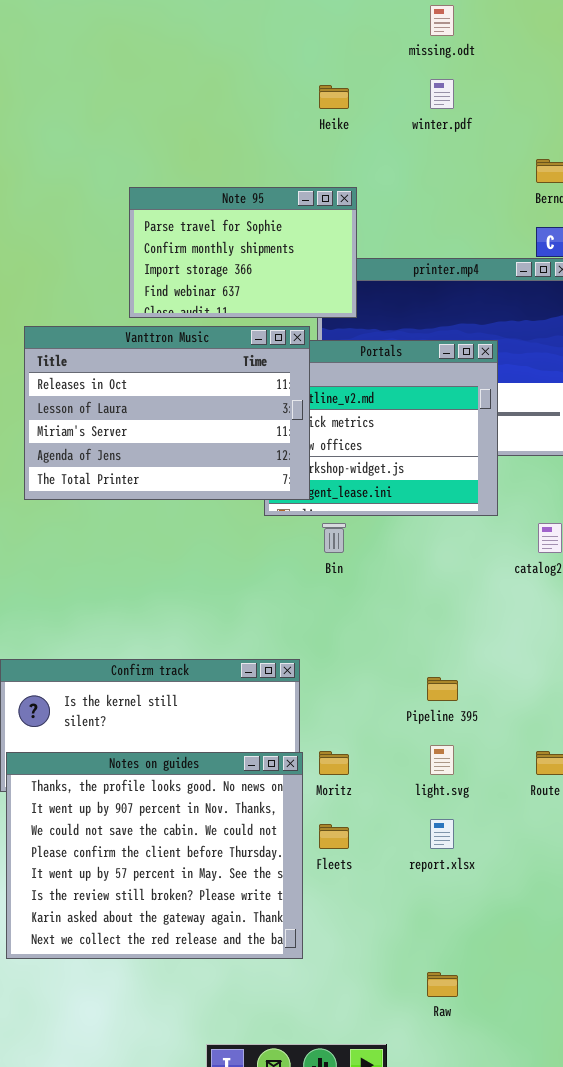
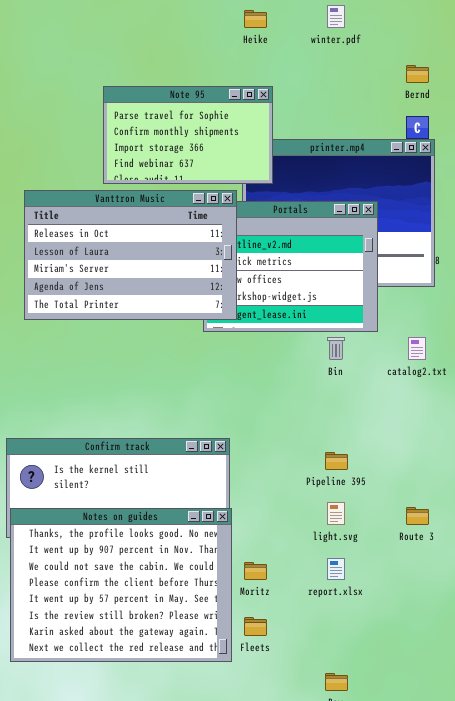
Bin: [322,523,346,553] -> [327,337,345,360], moved
Moritz: [319,751,349,775] -> [244,562,267,580], moved
Fleets: [319,824,349,849] -> [244,617,267,636], moved

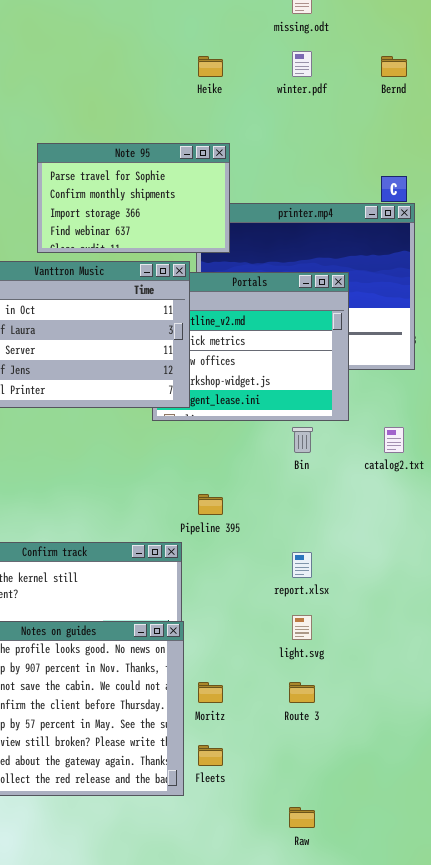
Bernd: [406,65,429,83] -> [381,56,407,77], moved
Pipeline 395: [325,452,348,470] -> [198,494,223,515], moved
Route 3: [406,507,429,525] -> [289,682,315,703], moved
report.xlsx: [327,558,345,580] -> [292,552,312,578], moved

